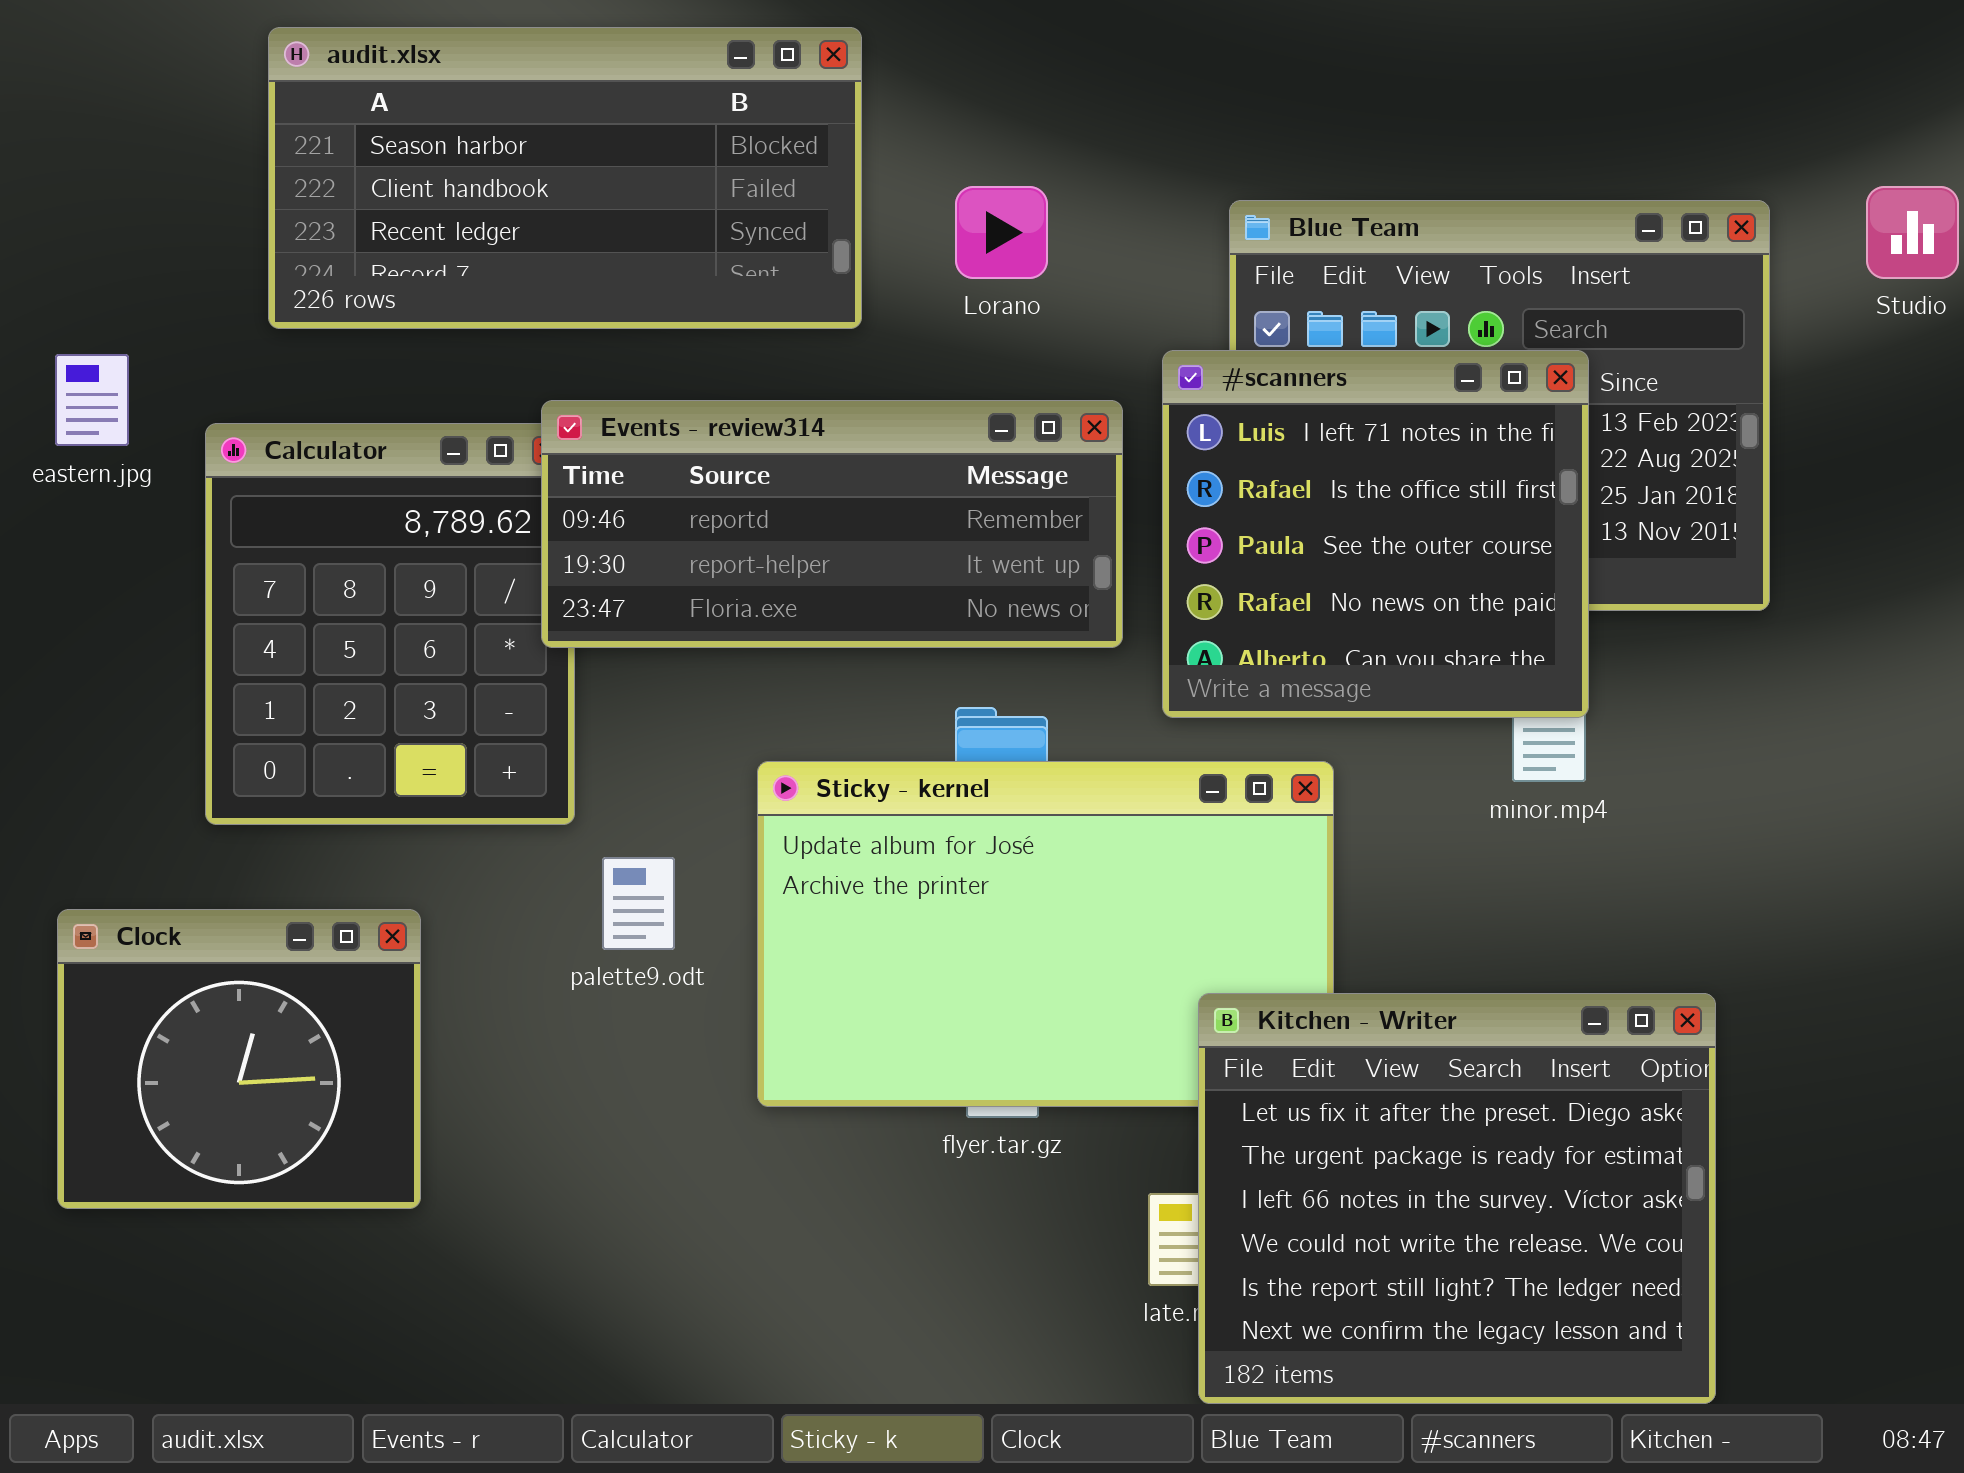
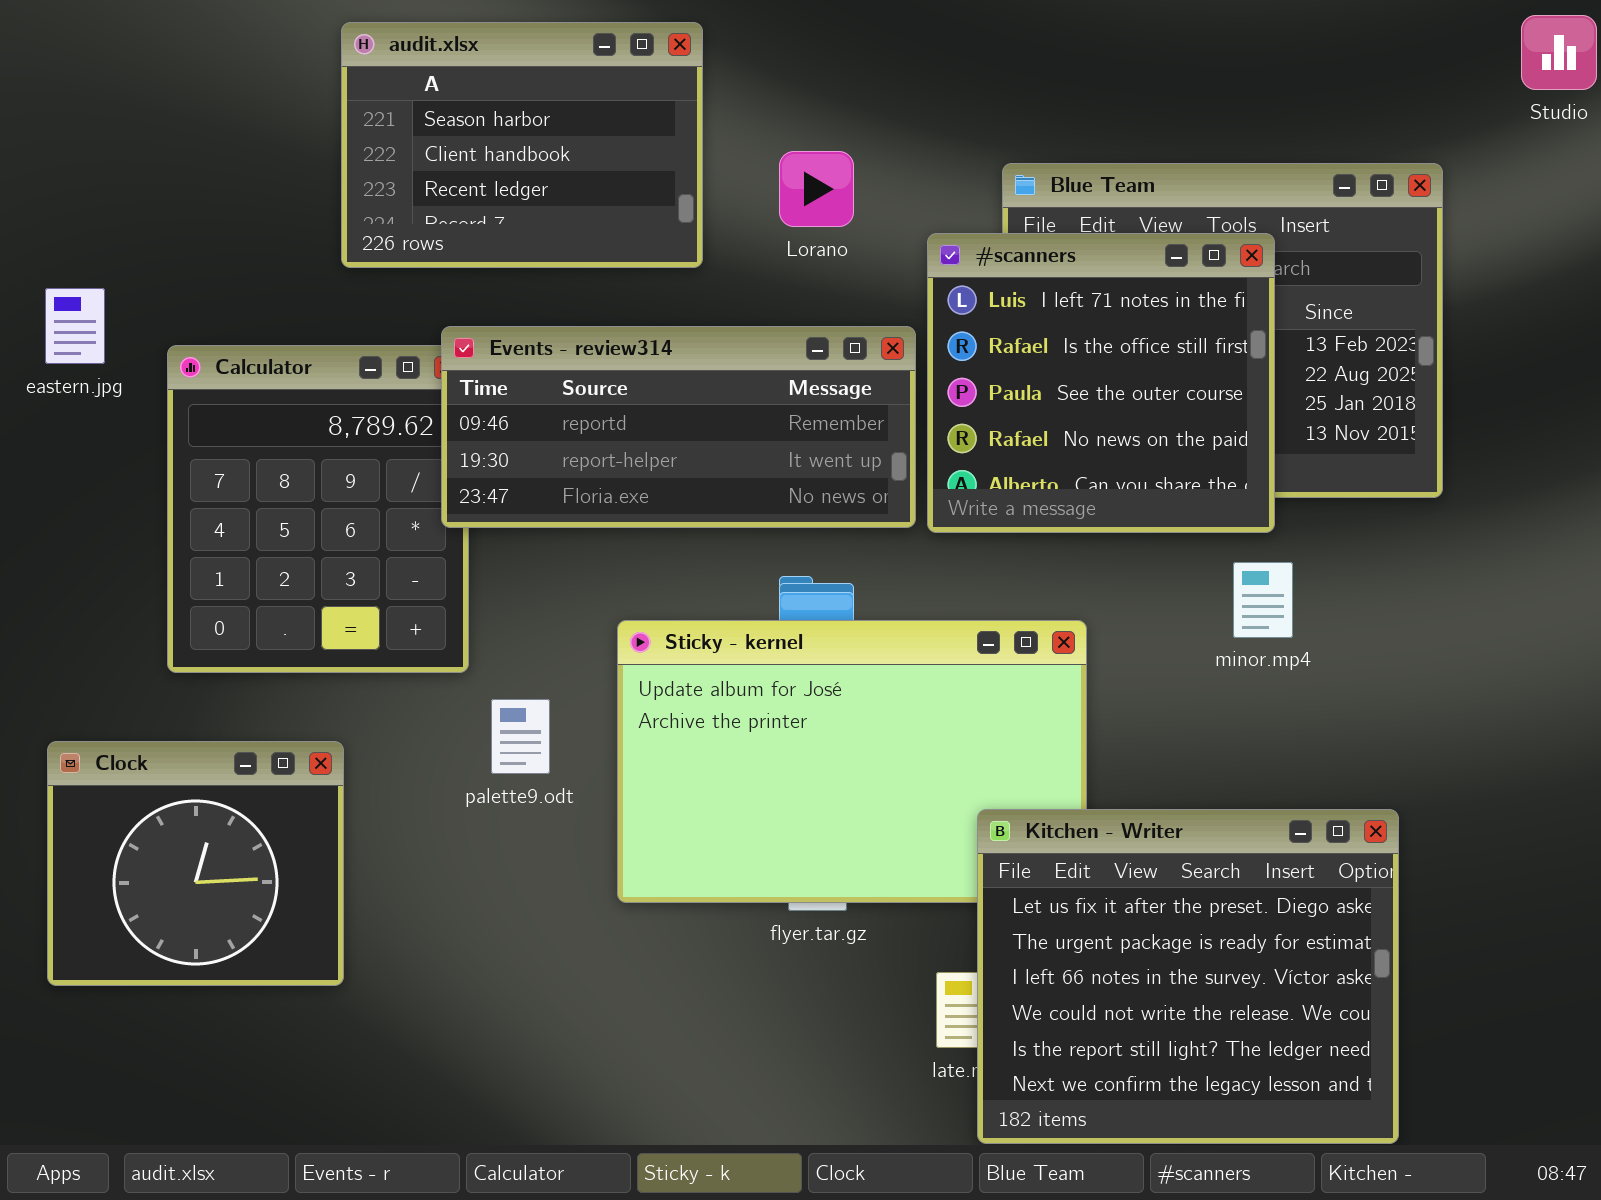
audit.xlsx: [268,27,862,329] -> [341,22,703,268], resized
Studio: [1866,186,1959,279] -> [1521,15,1597,90], moved
#scanners: [1162,350,1589,718] -> [927,233,1275,533], moved

